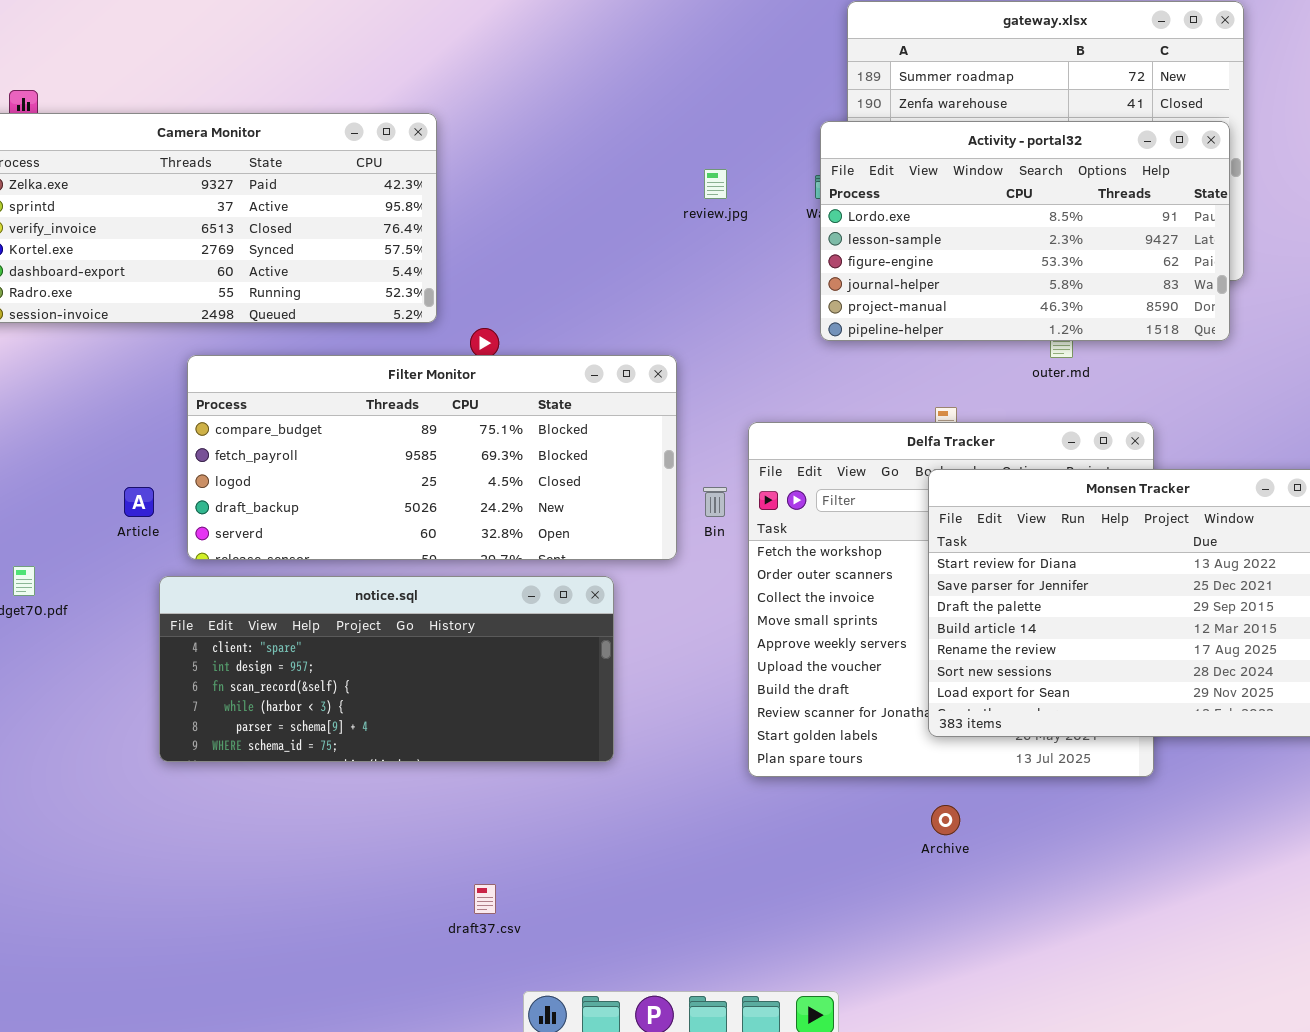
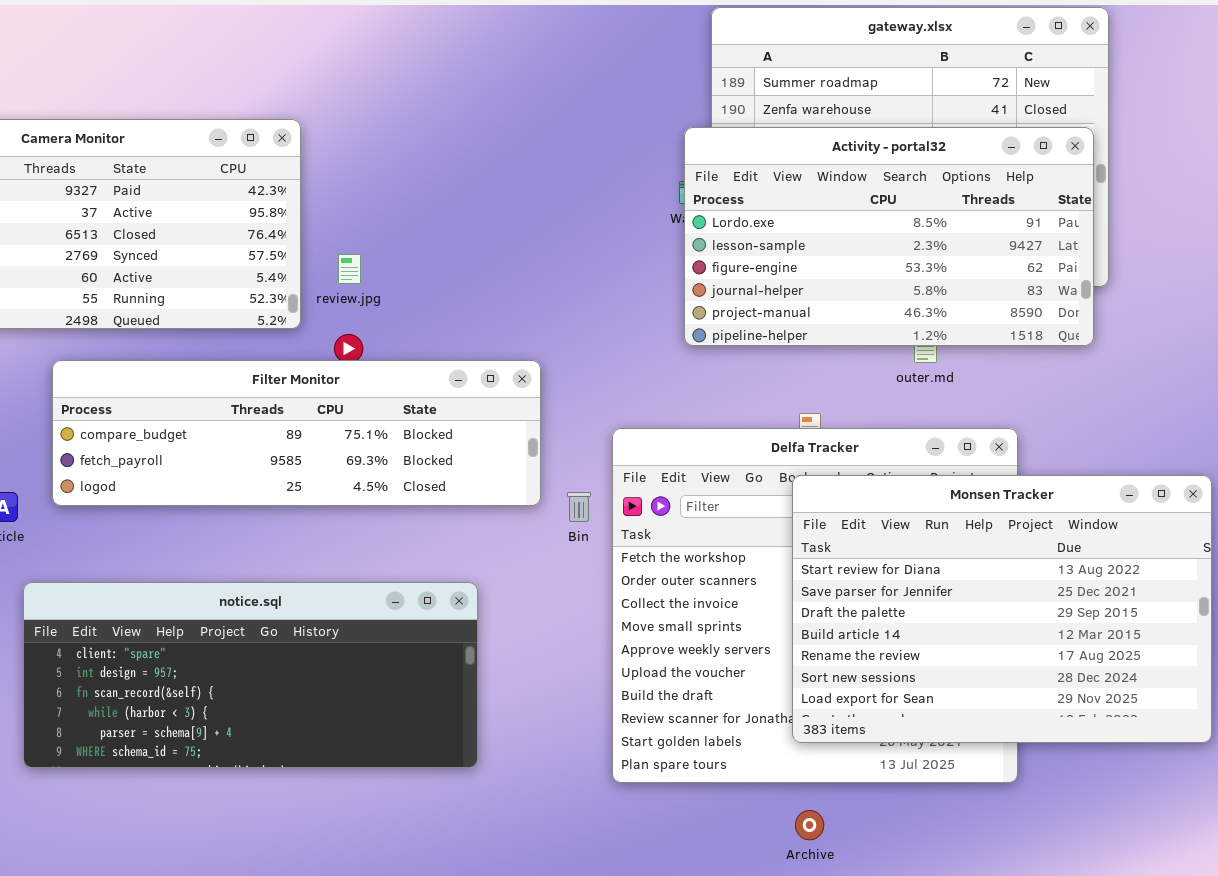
review.jpg: [704,169,727,199] -> [338,254,361,284], moved
Filter Monitor: [187,355,677,560] -> [52,360,541,506], resized

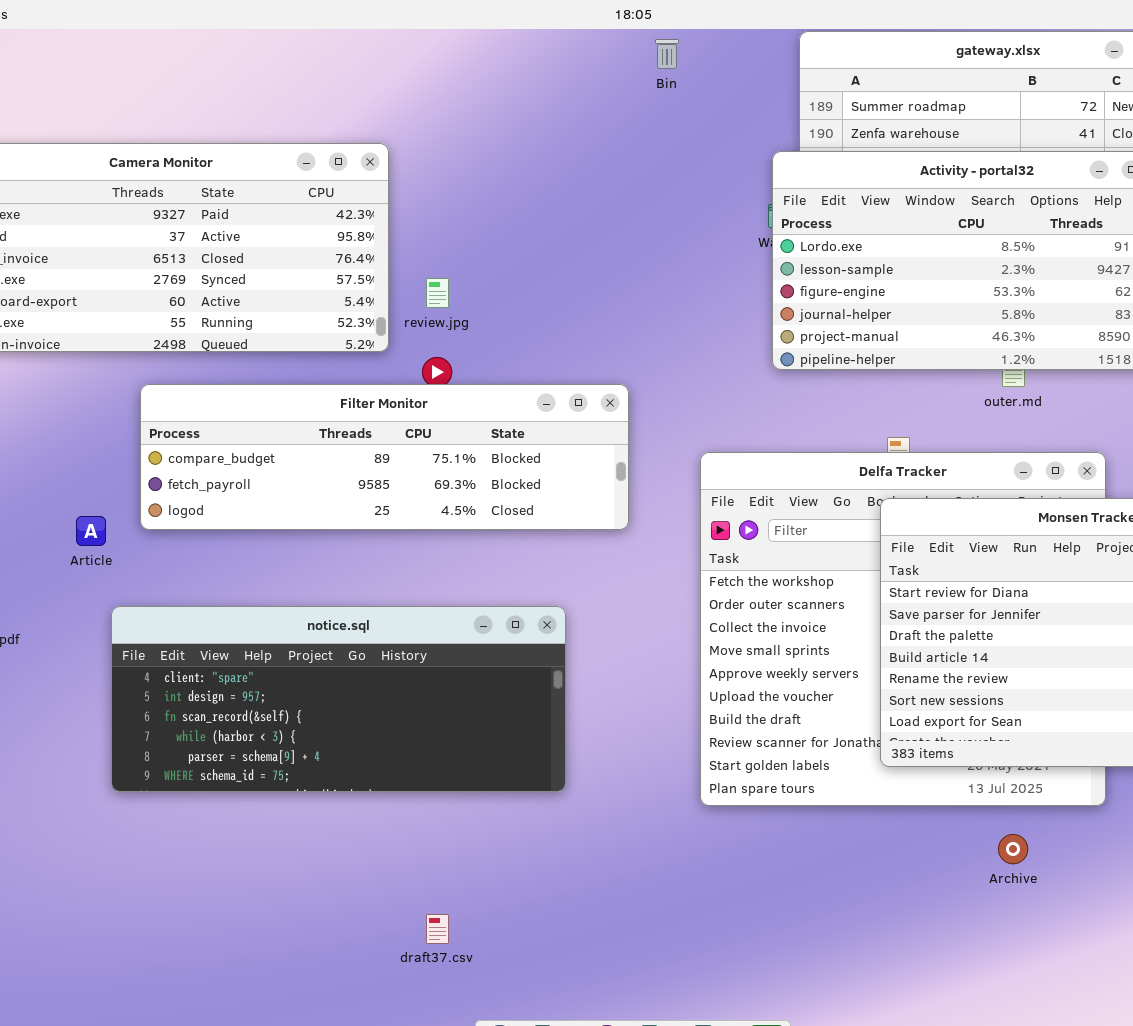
Bin: [567,492,591,522] -> [655,39,679,69], moved
Archive: [795,810,824,840] -> [998,834,1028,864], moved

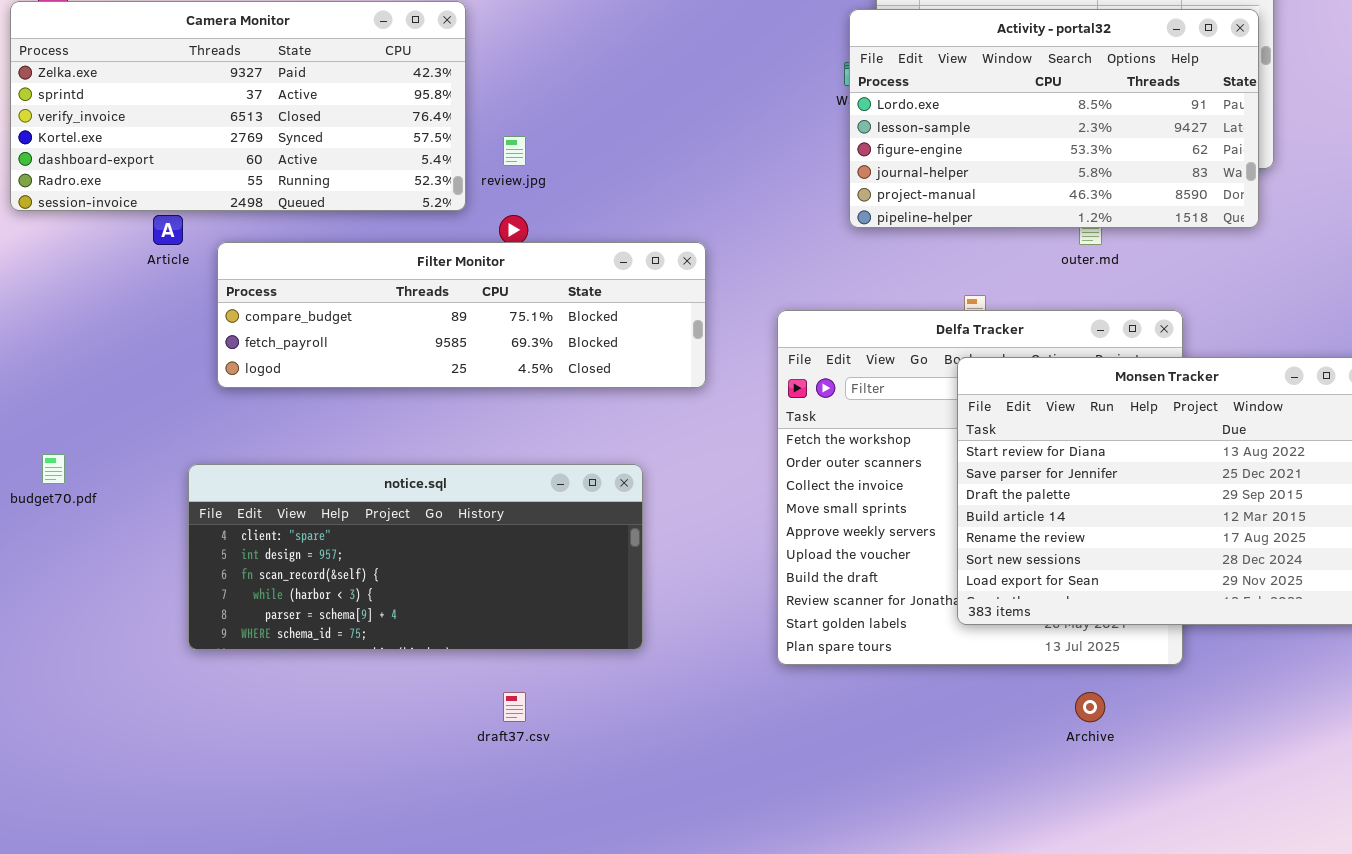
Article: [76,516,106,546] -> [153,215,183,245], moved
draft37.csv: [426,914,449,944] -> [503,692,526,722], moved

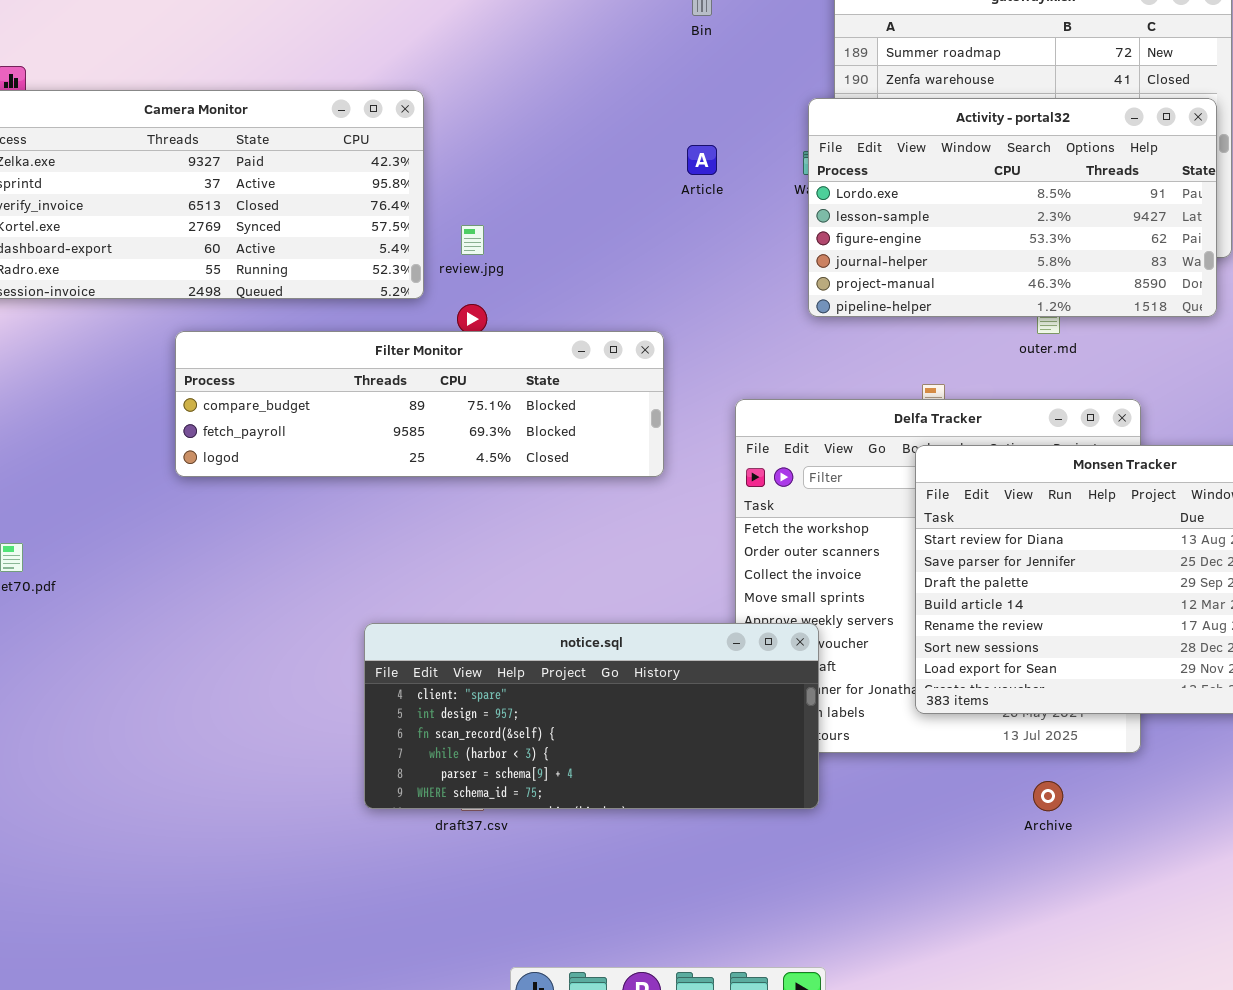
Article: [153,215,183,245] -> [687,145,717,175], moved
notice.sql: [188,464,643,650] -> [364,623,819,809], moved

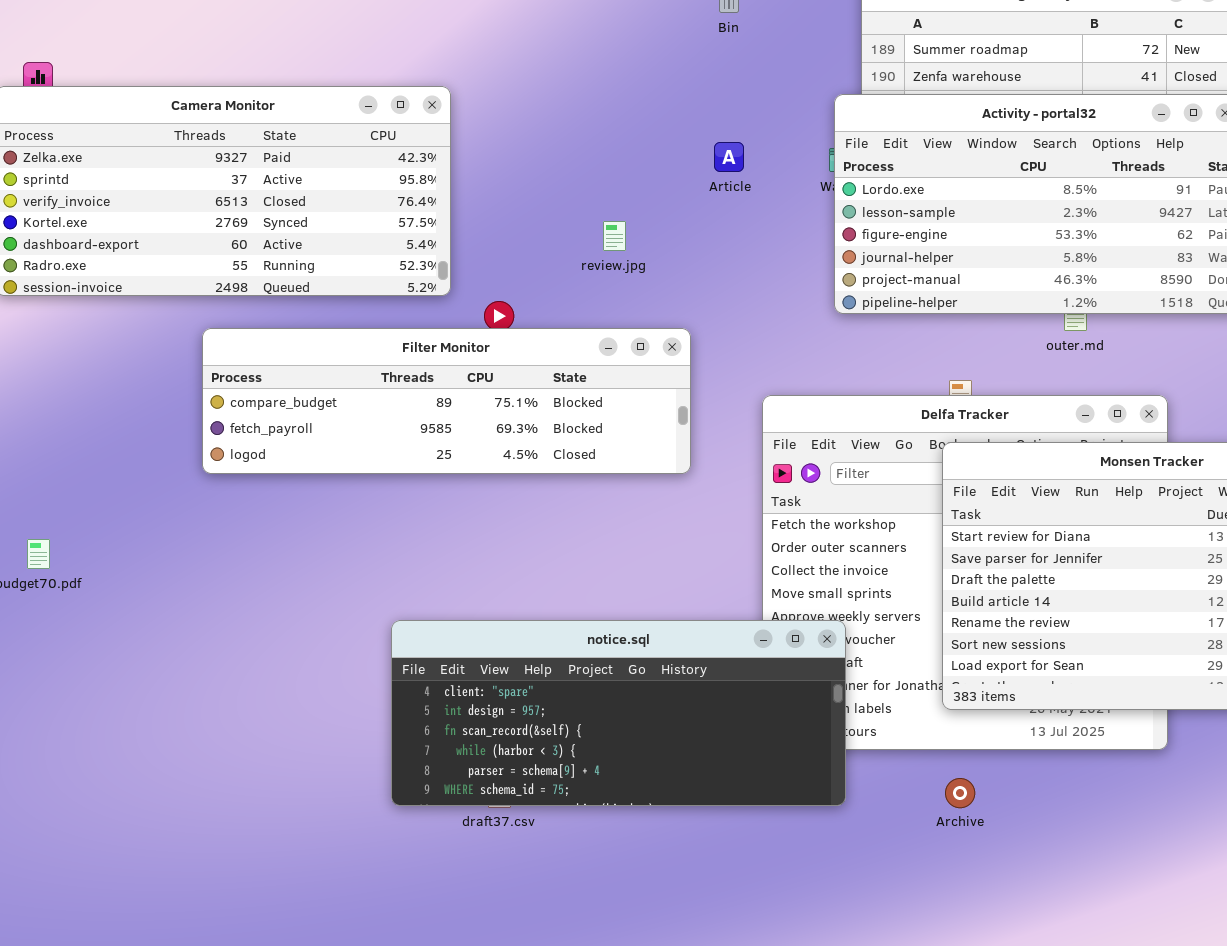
review.jpg: [461,225,484,255] -> [603,221,626,251], moved
Archive: [1033,781,1063,811] -> [945,778,975,808], moved

